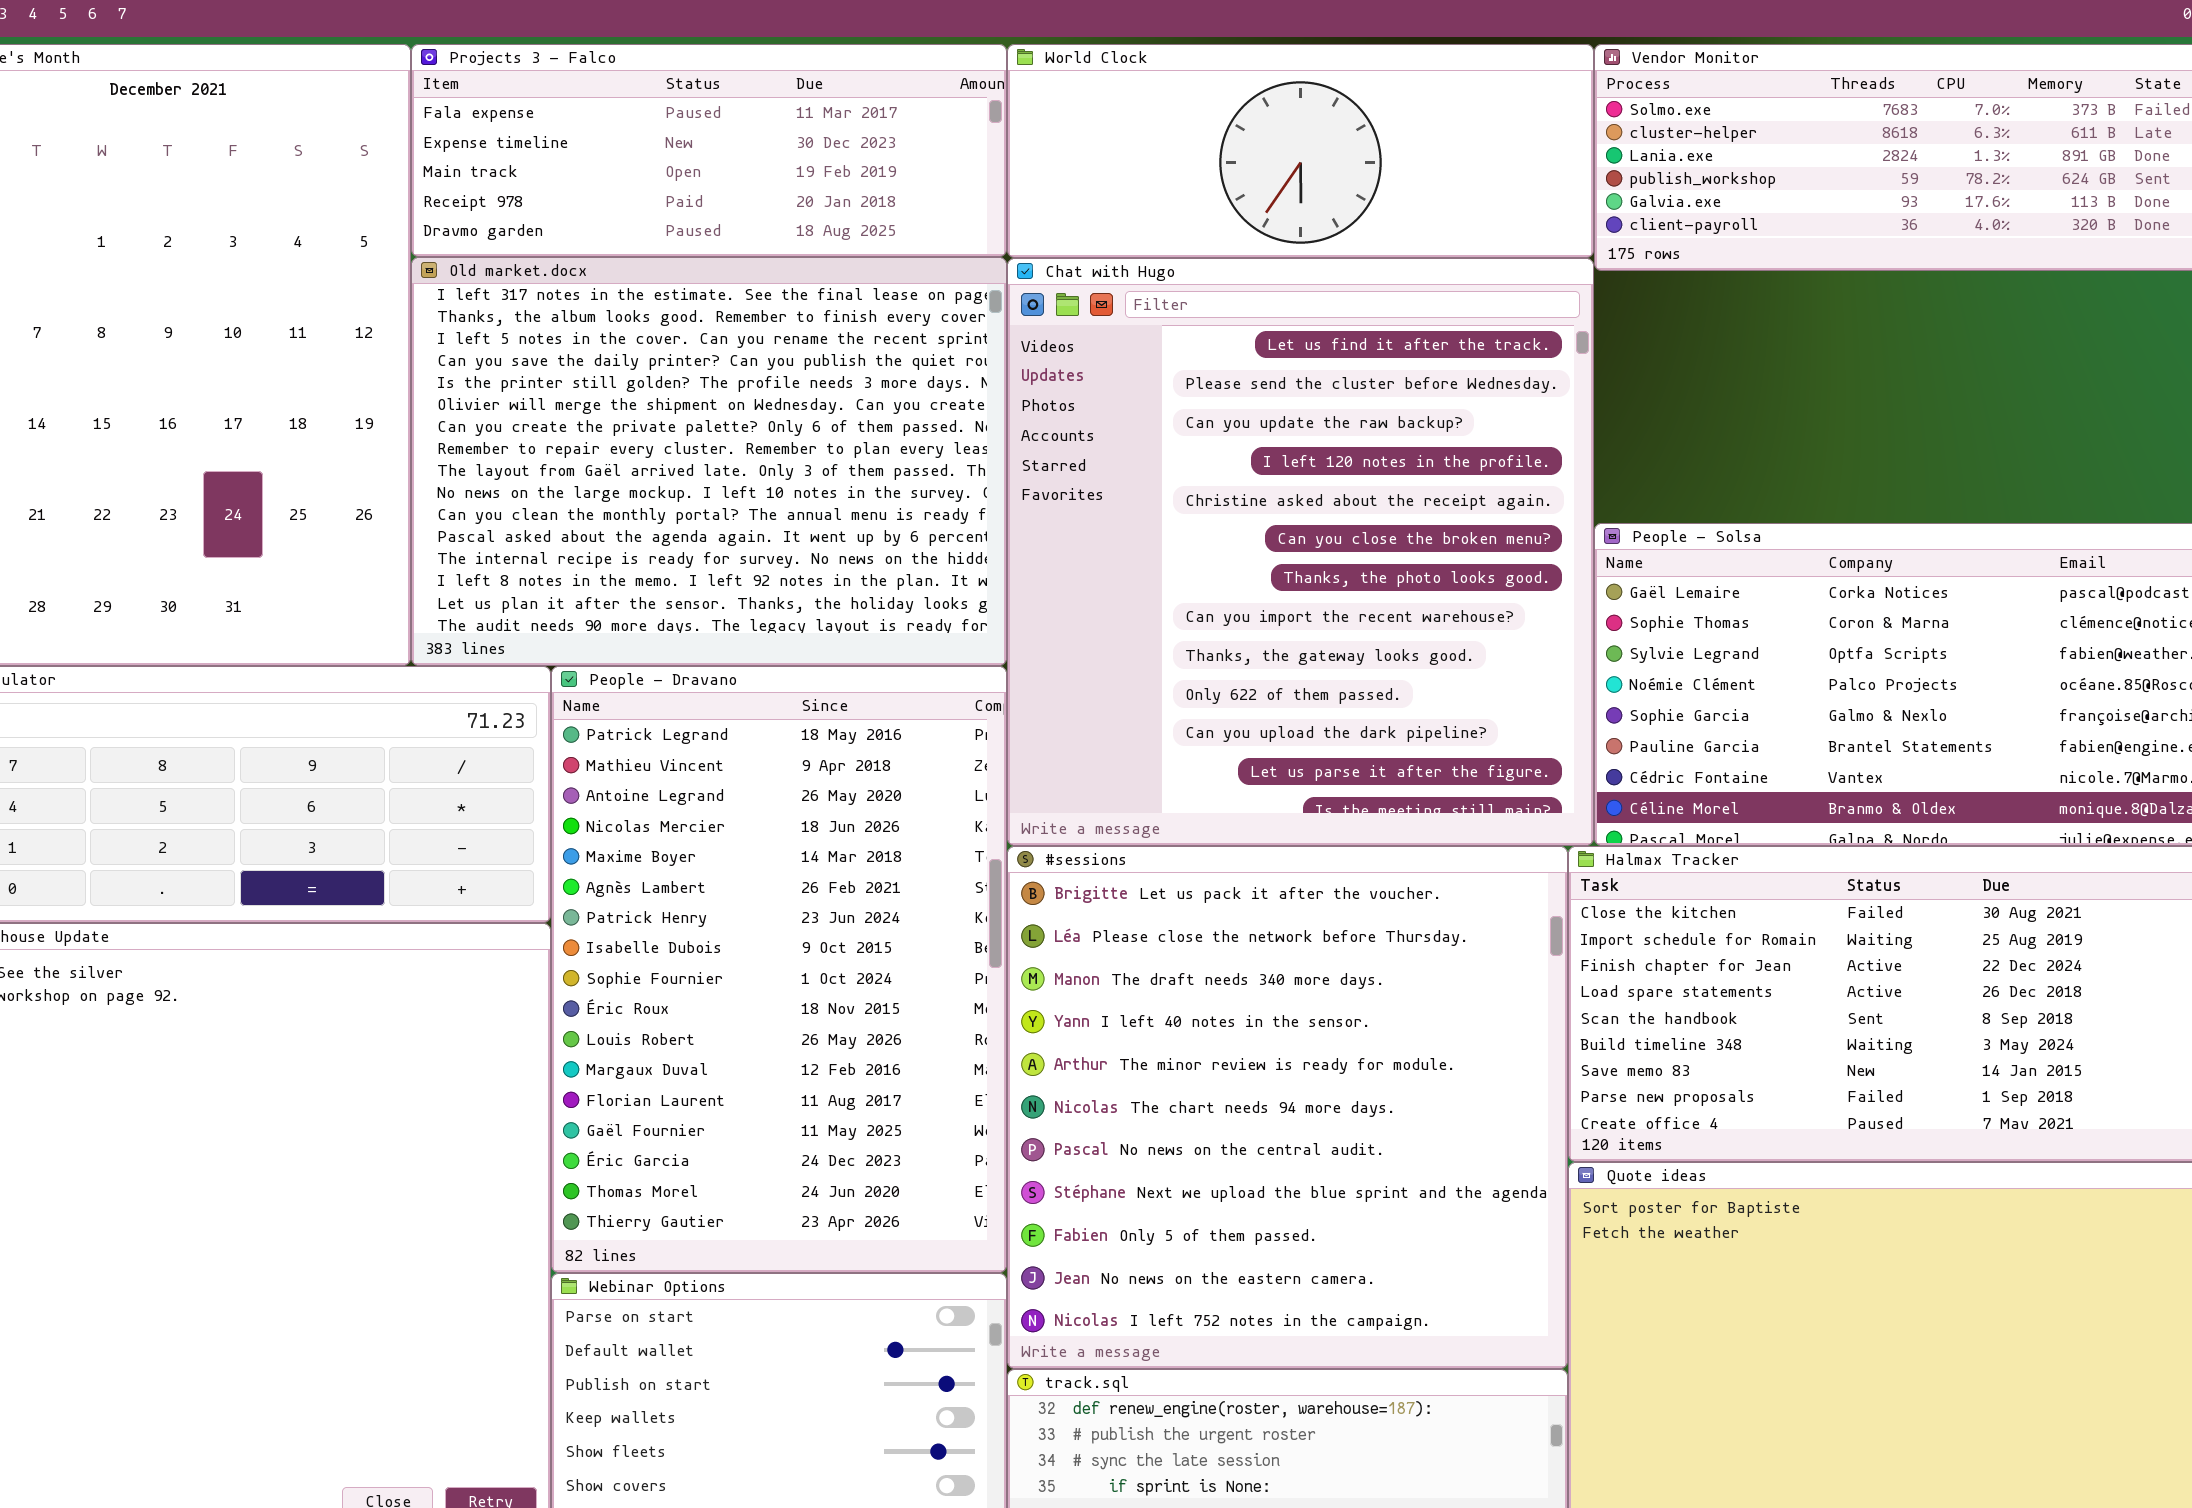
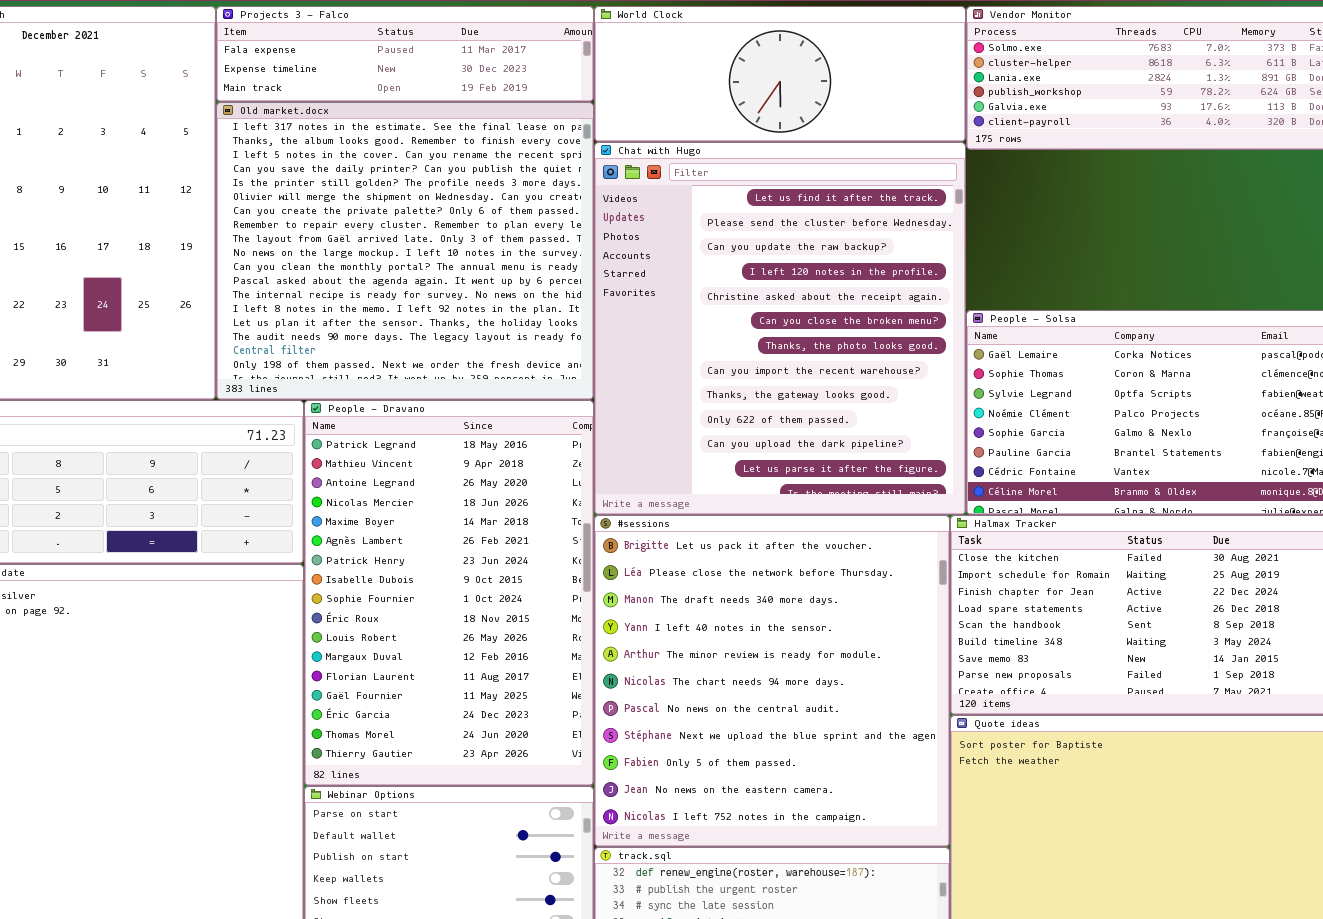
Projects 3 - Falco: [411,44,1007,257] -> [216,6,594,102], resized
Old market.docx: [411,257,1007,666] -> [216,102,594,400], resized

